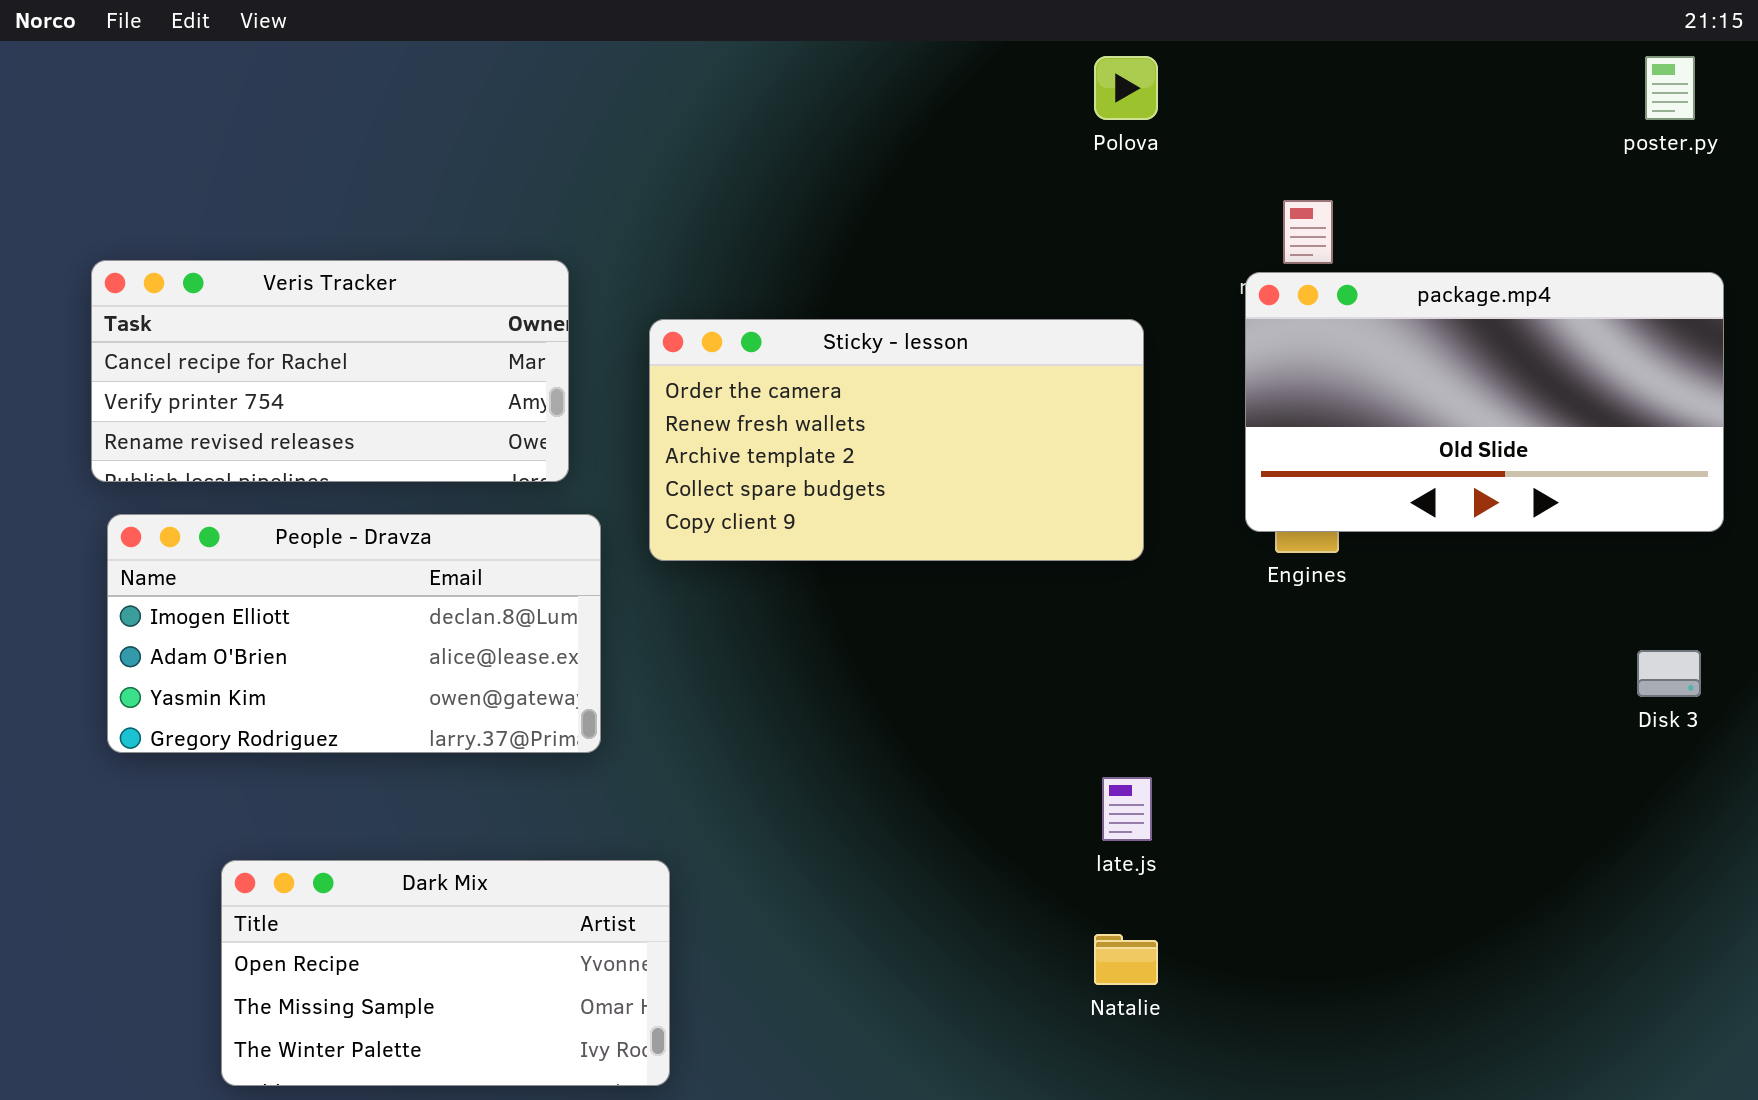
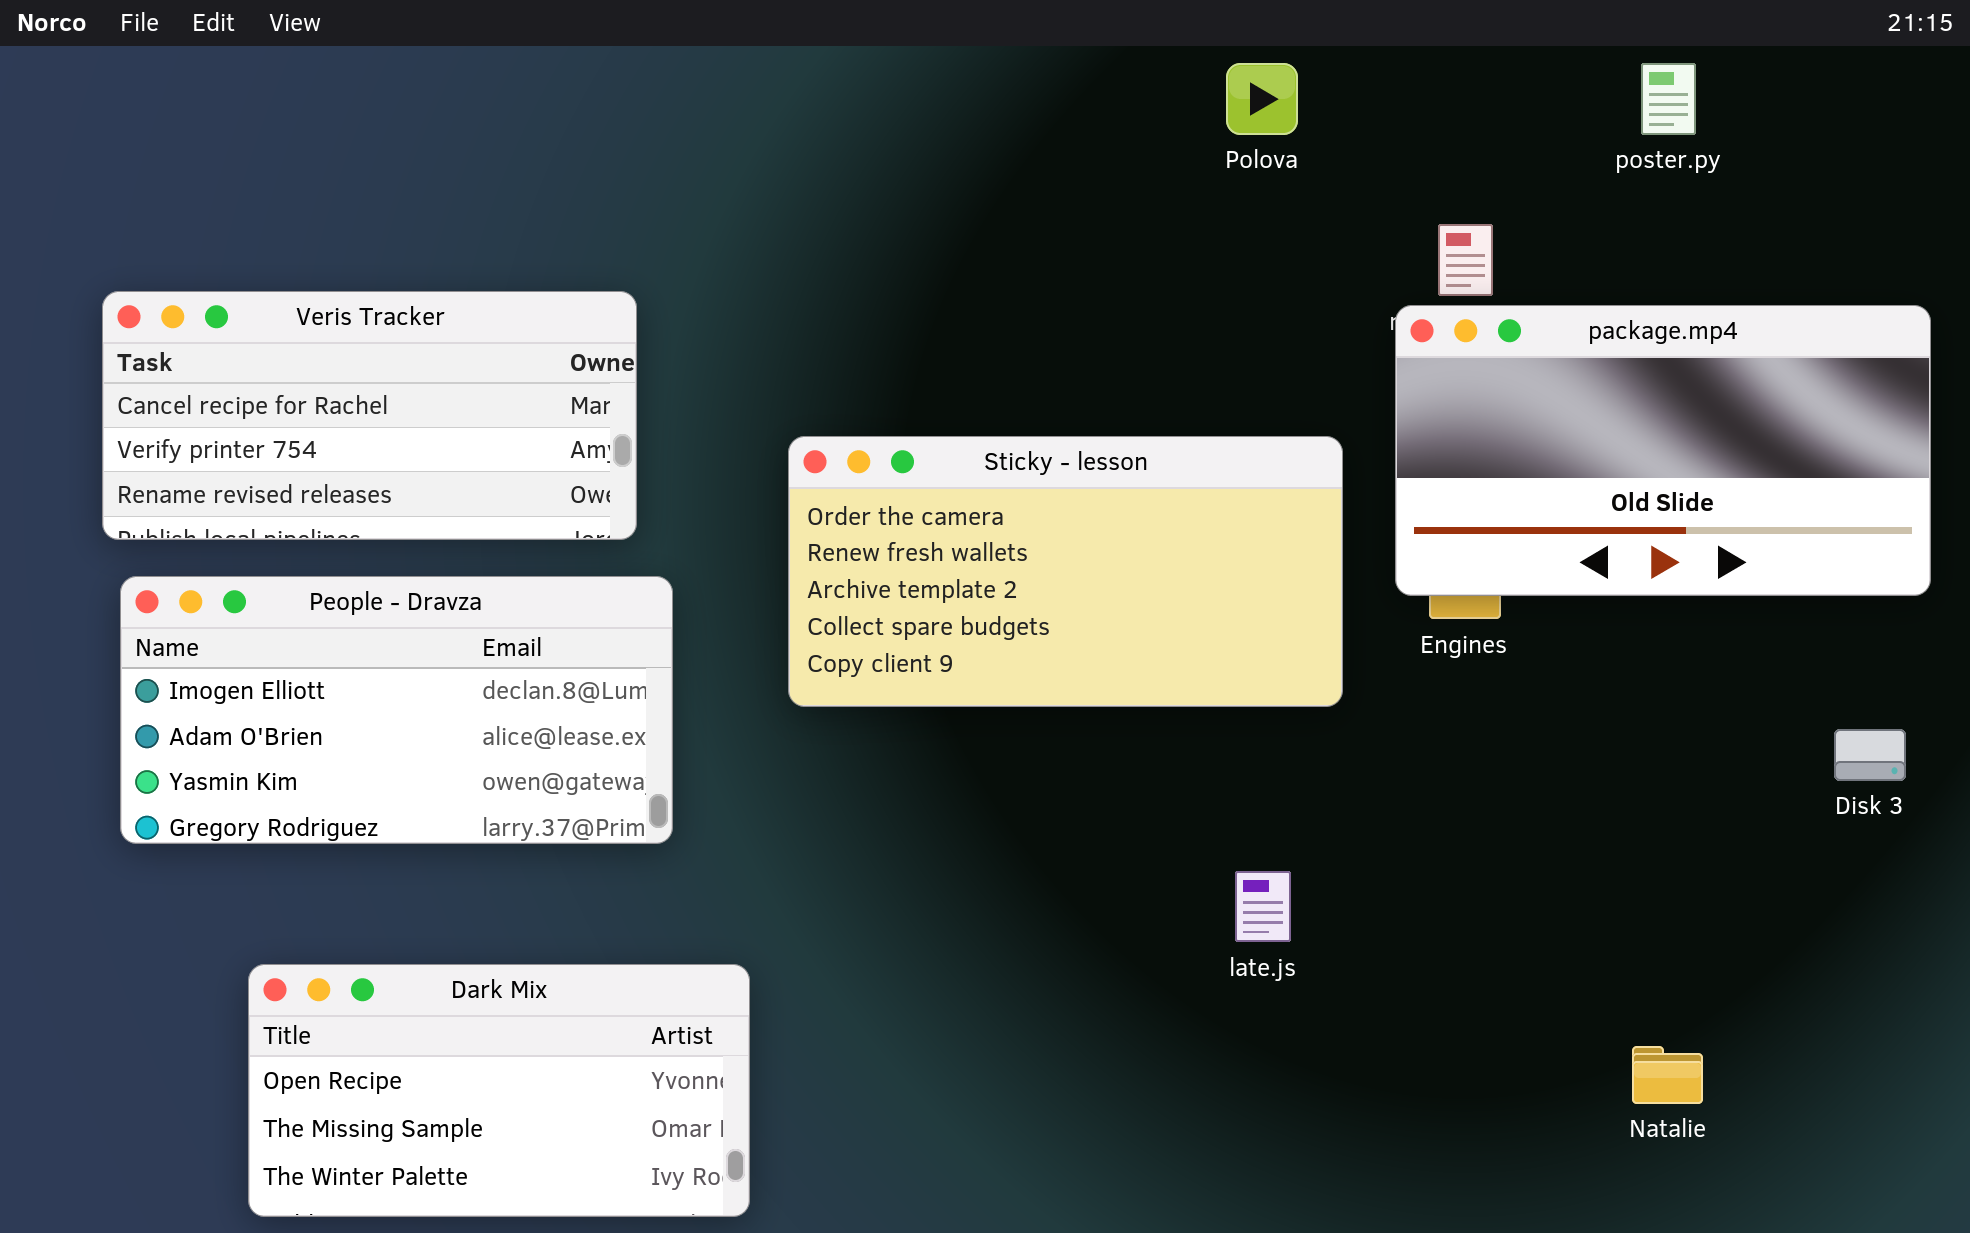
poster.py: [1645,56,1695,120] -> [1641,63,1696,135], moved
Sticky - lesson: [649,319,1144,561] -> [788,436,1343,707], moved
Natalie: [1094,934,1158,985] -> [1632,1046,1703,1104], moved

